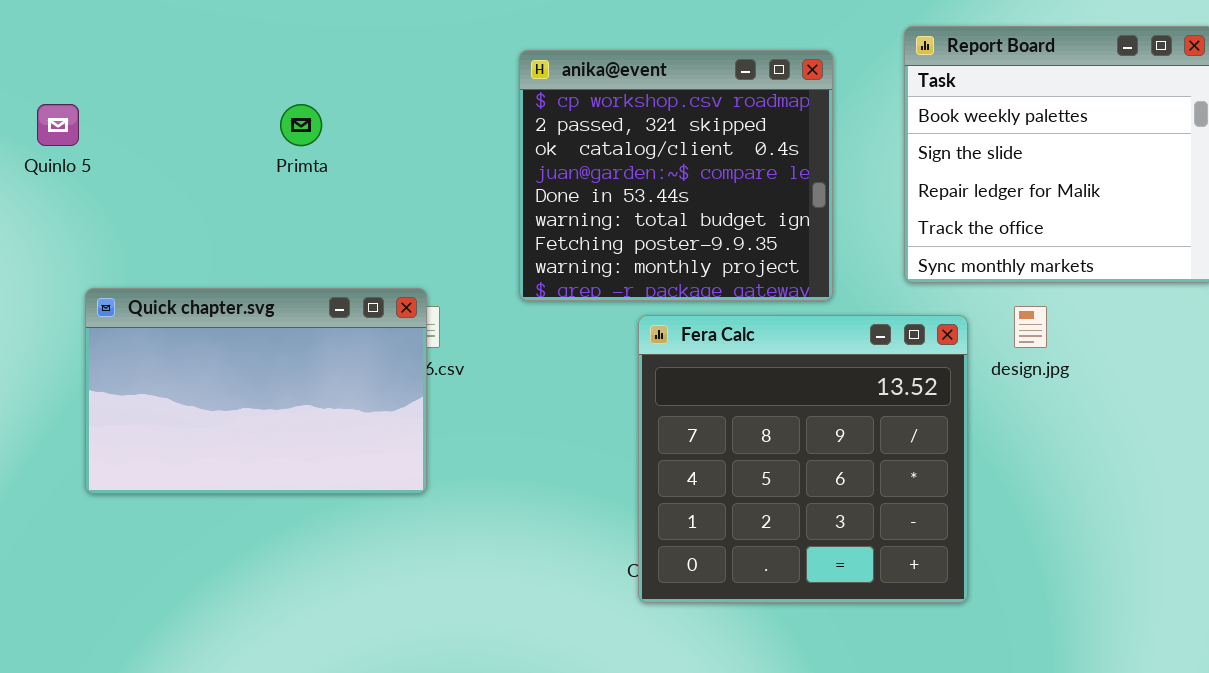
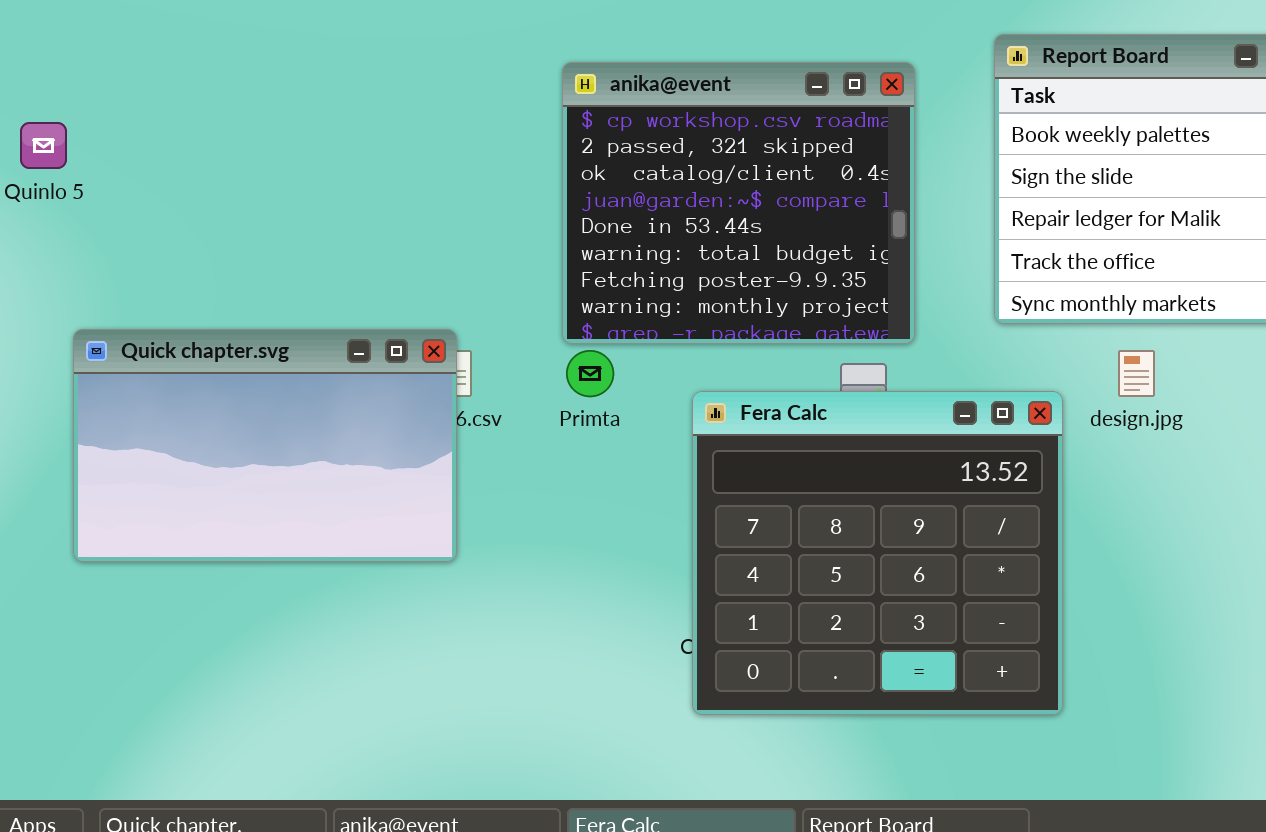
Primta: [280,104,322,146] -> [566,350,614,397], moved
Fera Calc: [638,315,968,603] -> [692,391,1063,715], moved

